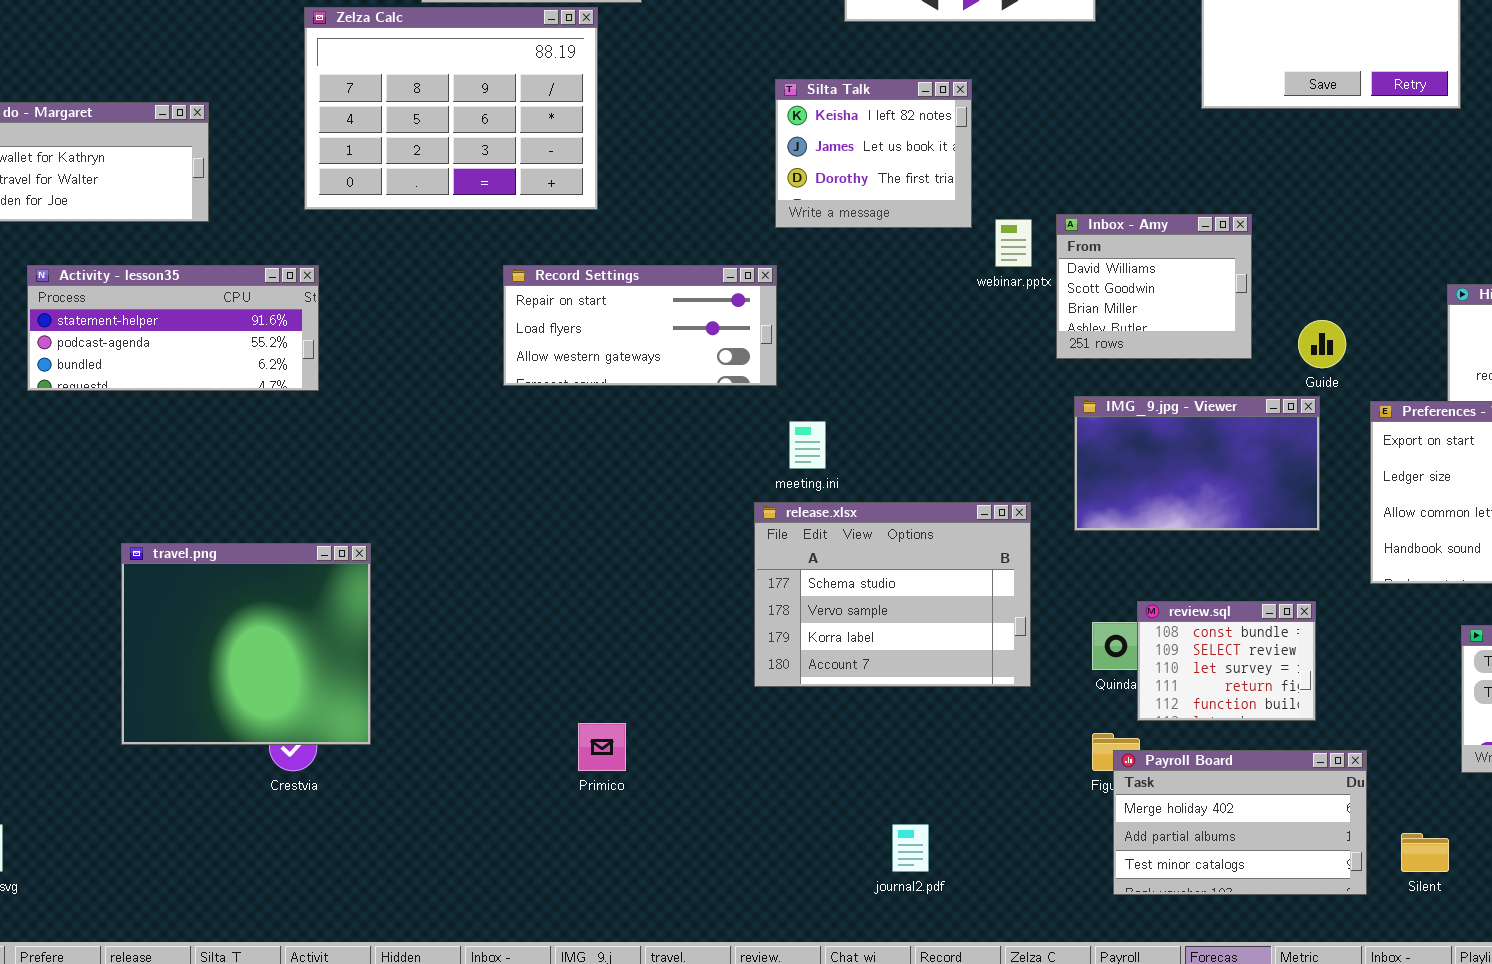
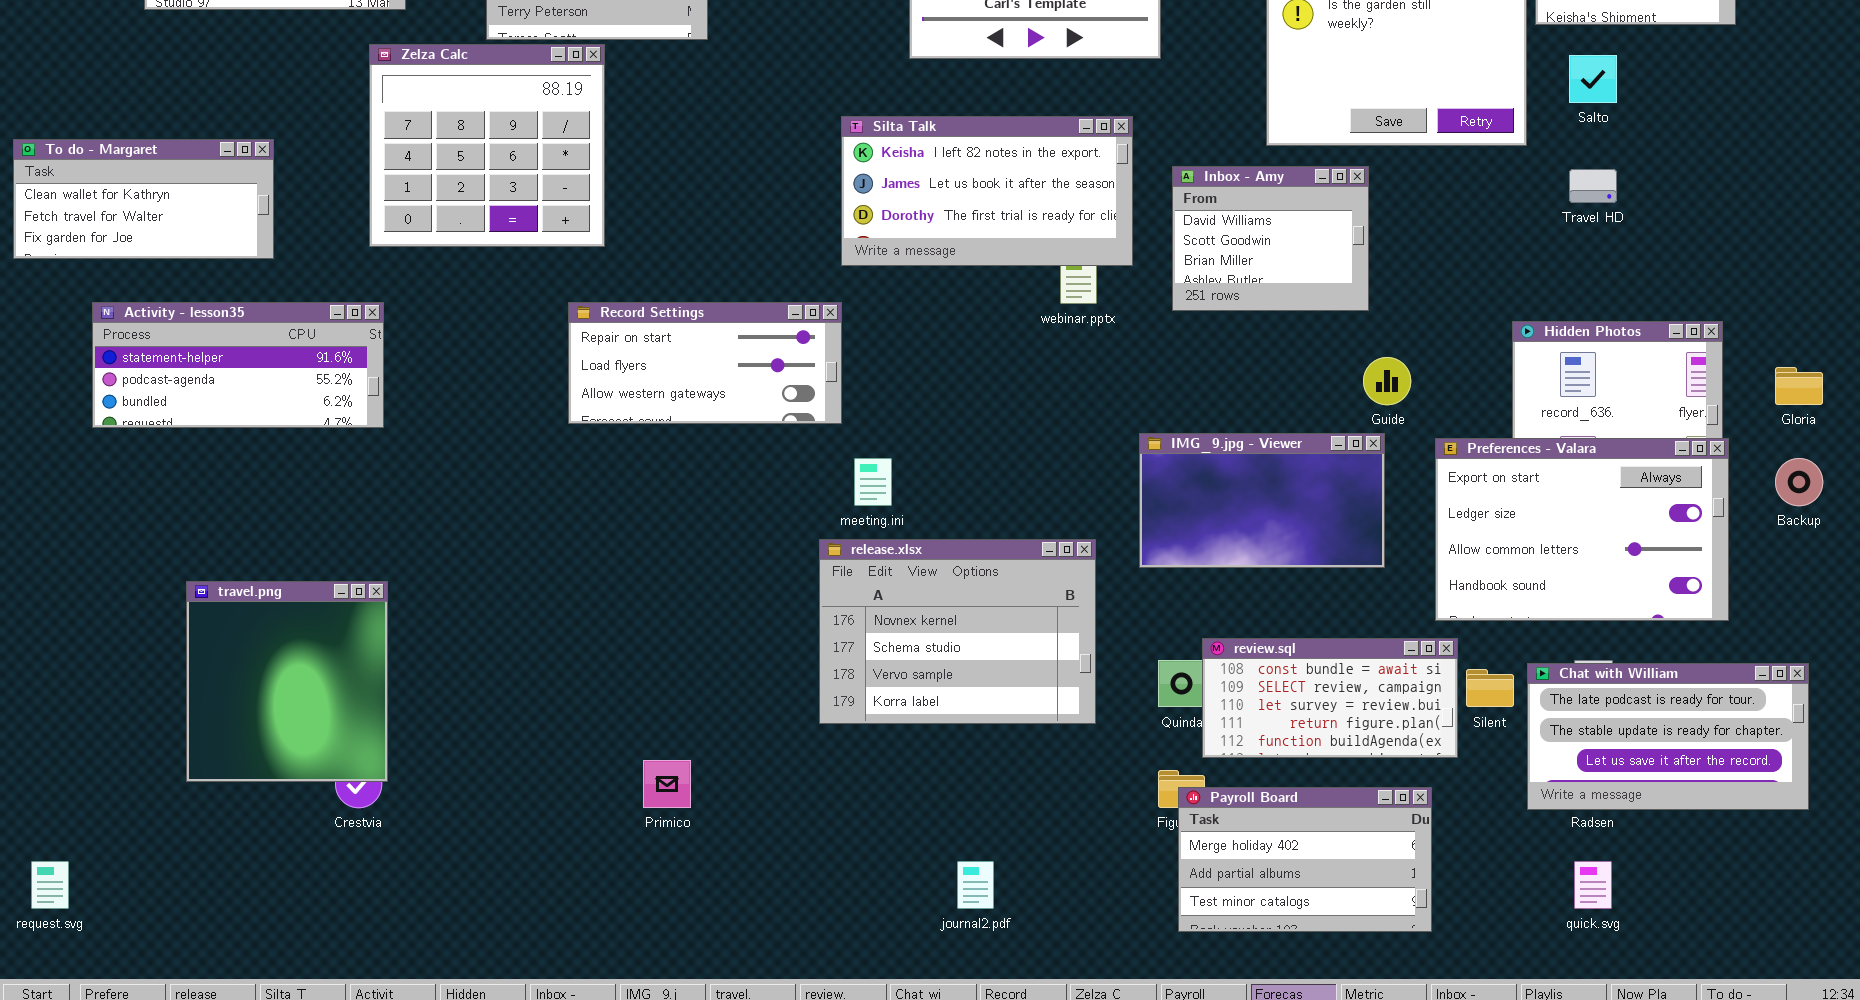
Zelza Calc: [304,7,598,210] -> [369,44,605,247], resized
Silta Talk: [775,79,972,228] -> [841,116,1133,266], resized
Inbox - Amy: [1056,214,1252,359] -> [1172,166,1369,311], moved
release.xlsx: [754,502,1031,687] -> [819,539,1096,724], scrolled up 1 row
travel.png: [121,543,371,745] -> [186,581,388,782], resized
review.sql: [1137,601,1316,721] -> [1202,638,1458,758], resized
Silent: [1401,833,1449,872] -> [1466,669,1514,707], moved

